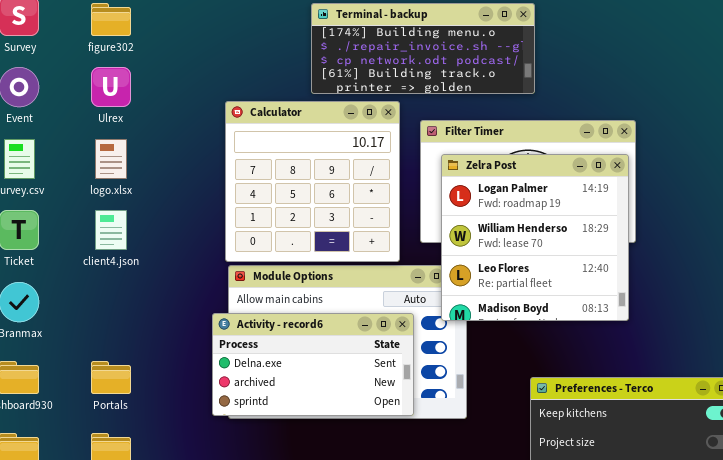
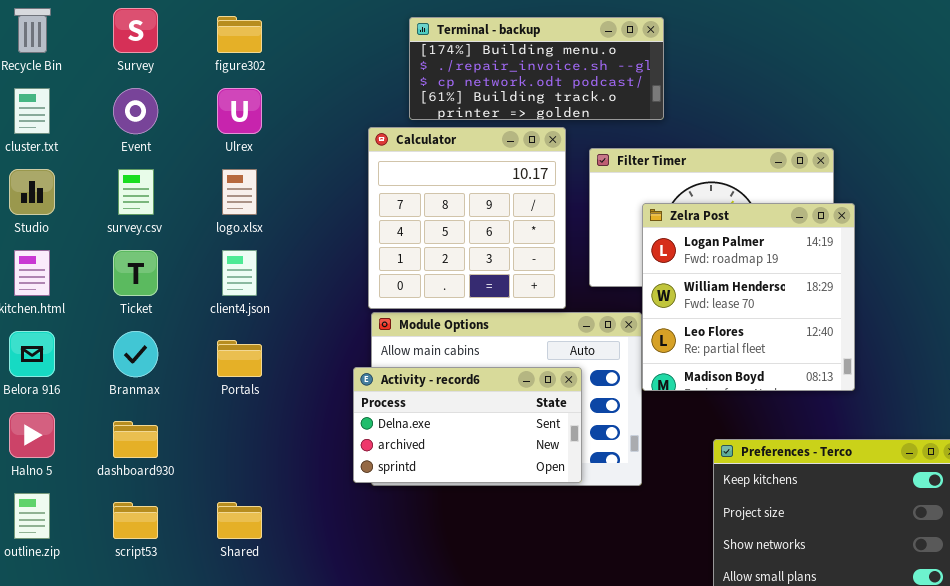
Terminal - backup: [311,3,535,94] -> [409,17,664,120], moved
Zelra Post: [441,154,629,321] -> [642,203,855,391], moved
Portals: [91,361,131,394] -> [217,340,262,377], moved

